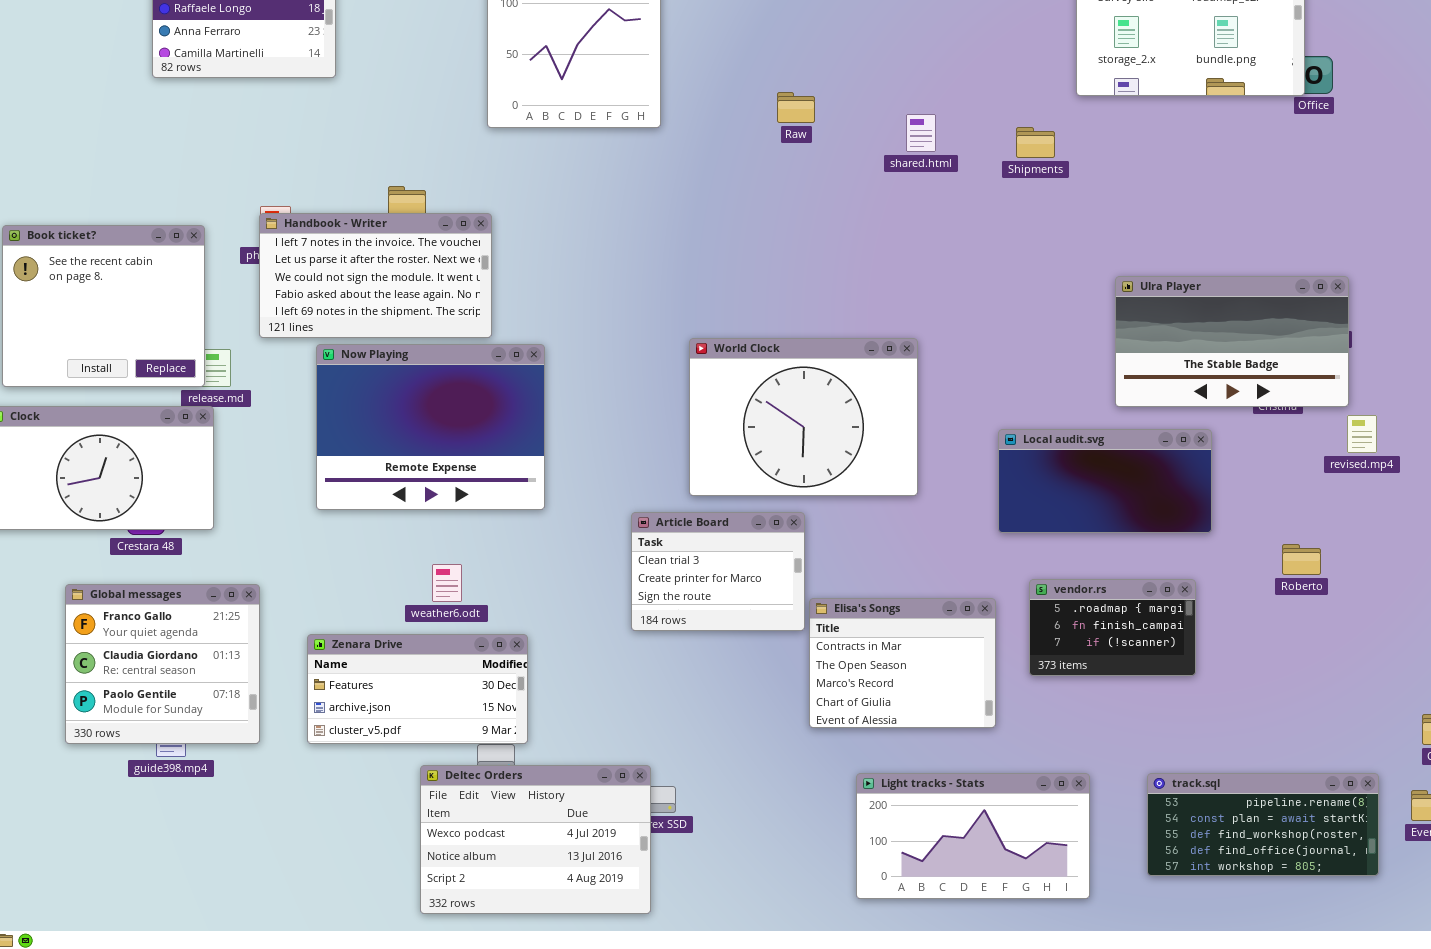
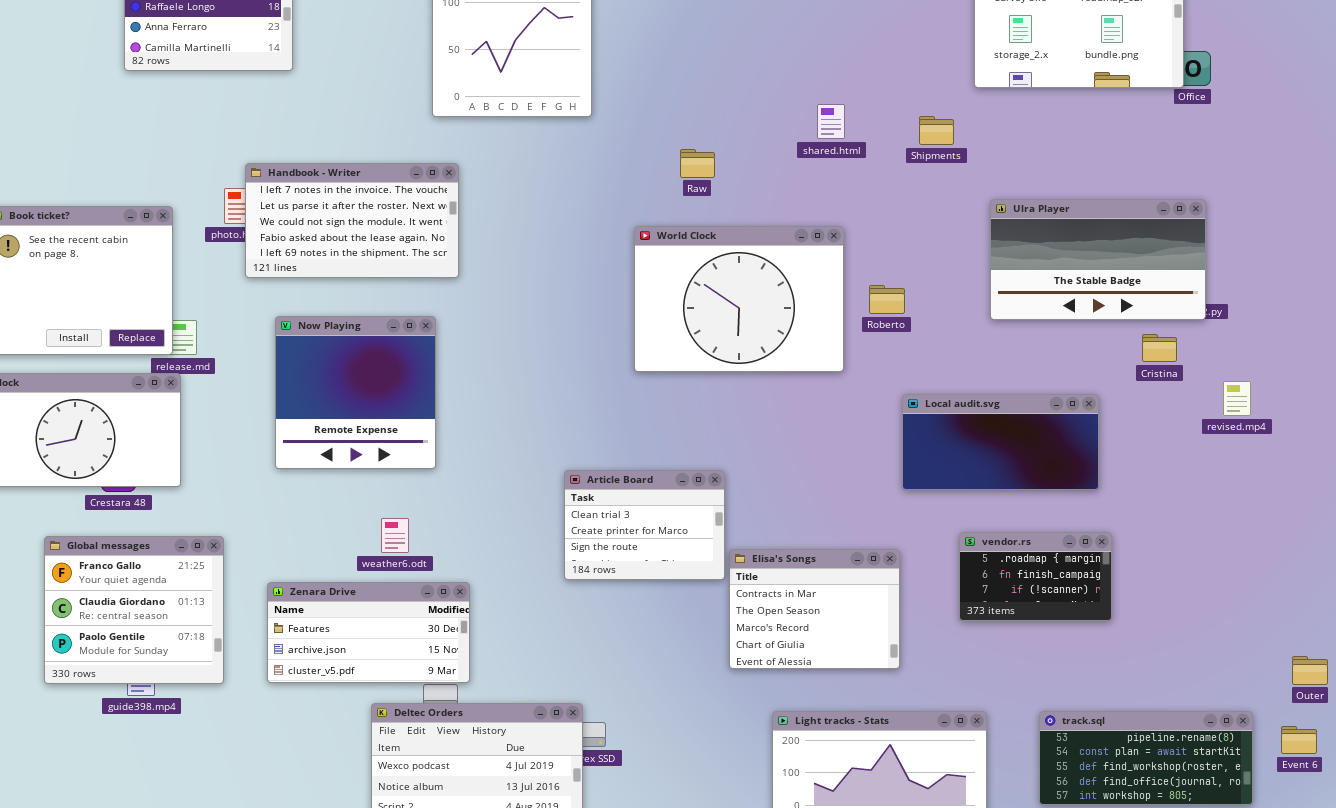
Raw: [777,92,815,123] -> [680,149,715,178], moved
Handbook - Writer: [259,213,492,338] -> [245,163,459,278], moved
Ulra Player: [1115,276,1349,407] -> [990,199,1206,320], moved
World Clock: [689,338,918,496] -> [634,226,844,372], moved
Now Playing: [316,344,545,510] -> [275,316,436,469], resized
Roberto: [1282,544,1321,575] -> [869,285,905,314], moved
vendor.rs: [1029,579,1196,676] -> [959,532,1112,621], moved

